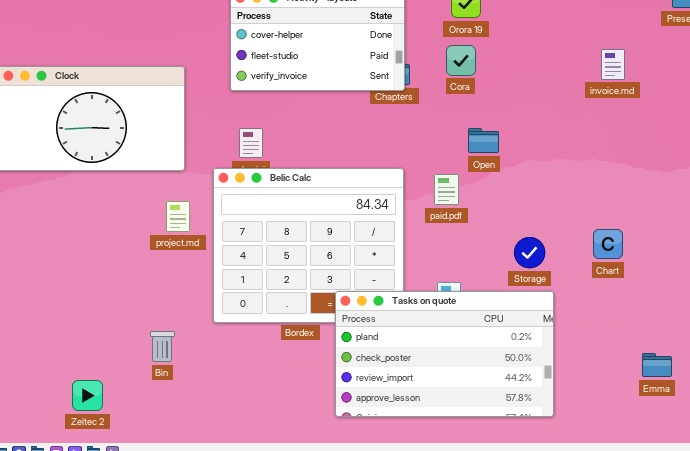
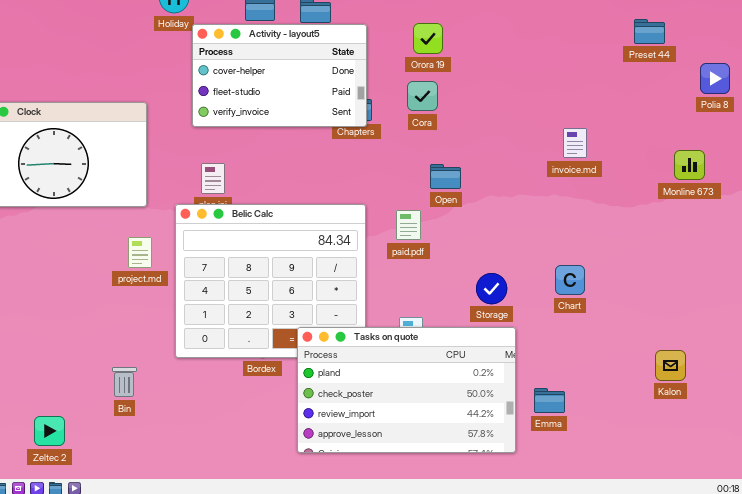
invoice.md: [601,49,625,80] -> [563,128,587,158], moved
Emma: [642,353,672,377] -> [534,388,565,413], moved

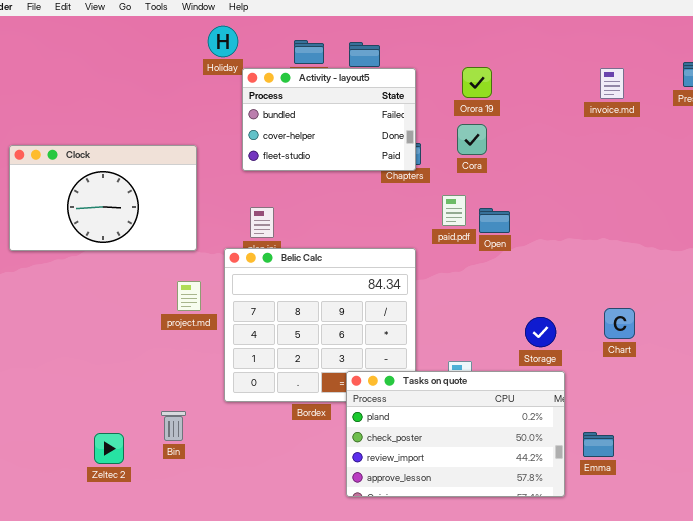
Activity - layout5: [192,24,367,127] -> [242,68,416,171], scrolled up 1 row
invoice.md: [563,128,587,158] -> [600,68,624,99], moved
paid.pdf: [396,210,421,240] -> [442,195,466,226], moved
Zeltec 2: [34,416,65,446] -> [94,433,124,464], moved

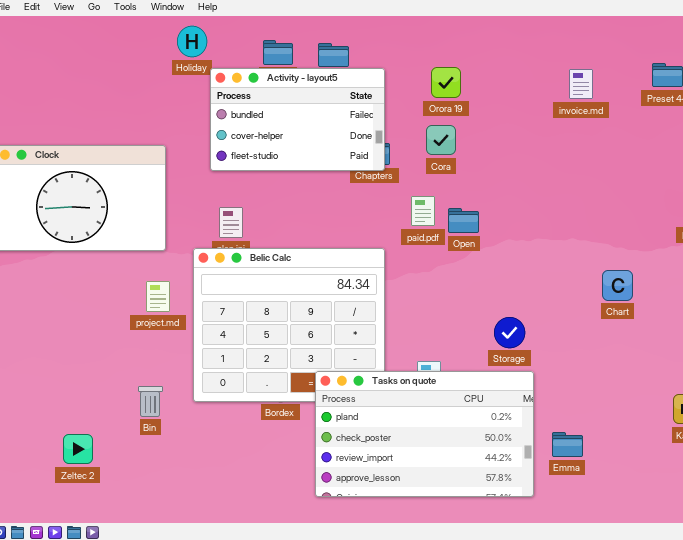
Chart: [604,308,635,339] -> [602,270,633,301], moved
Bin: [161,411,186,441] -> [138,386,163,417], moved

